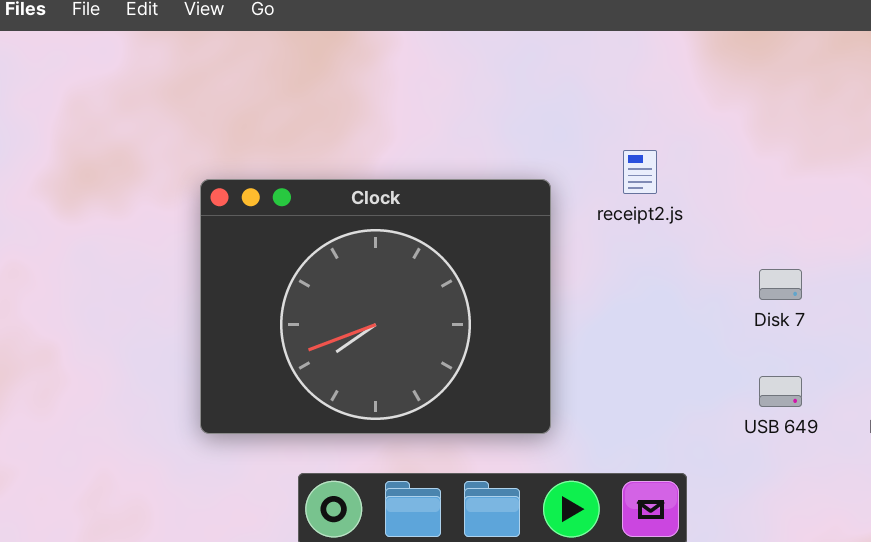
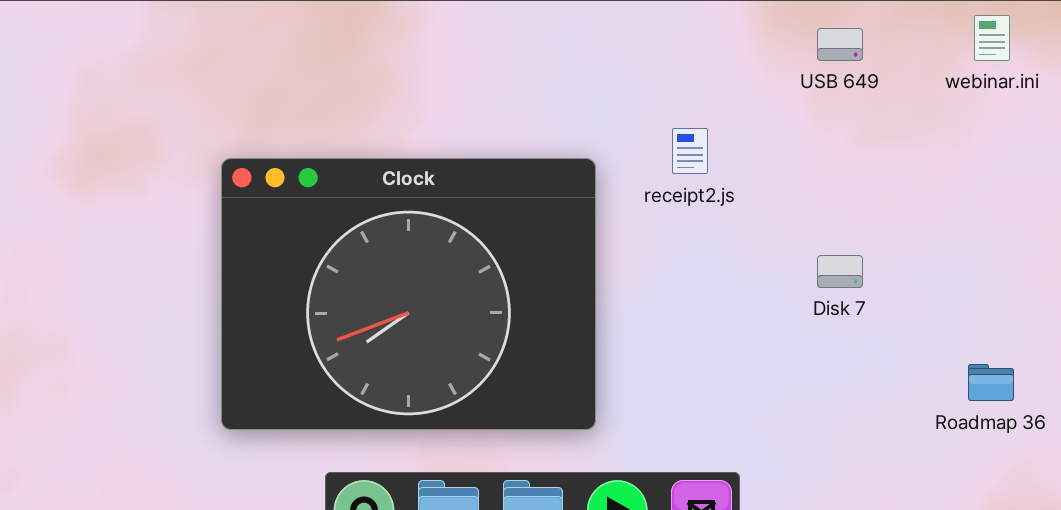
USB 649: [759,376,802,407] -> [817,28,863,61], moved

